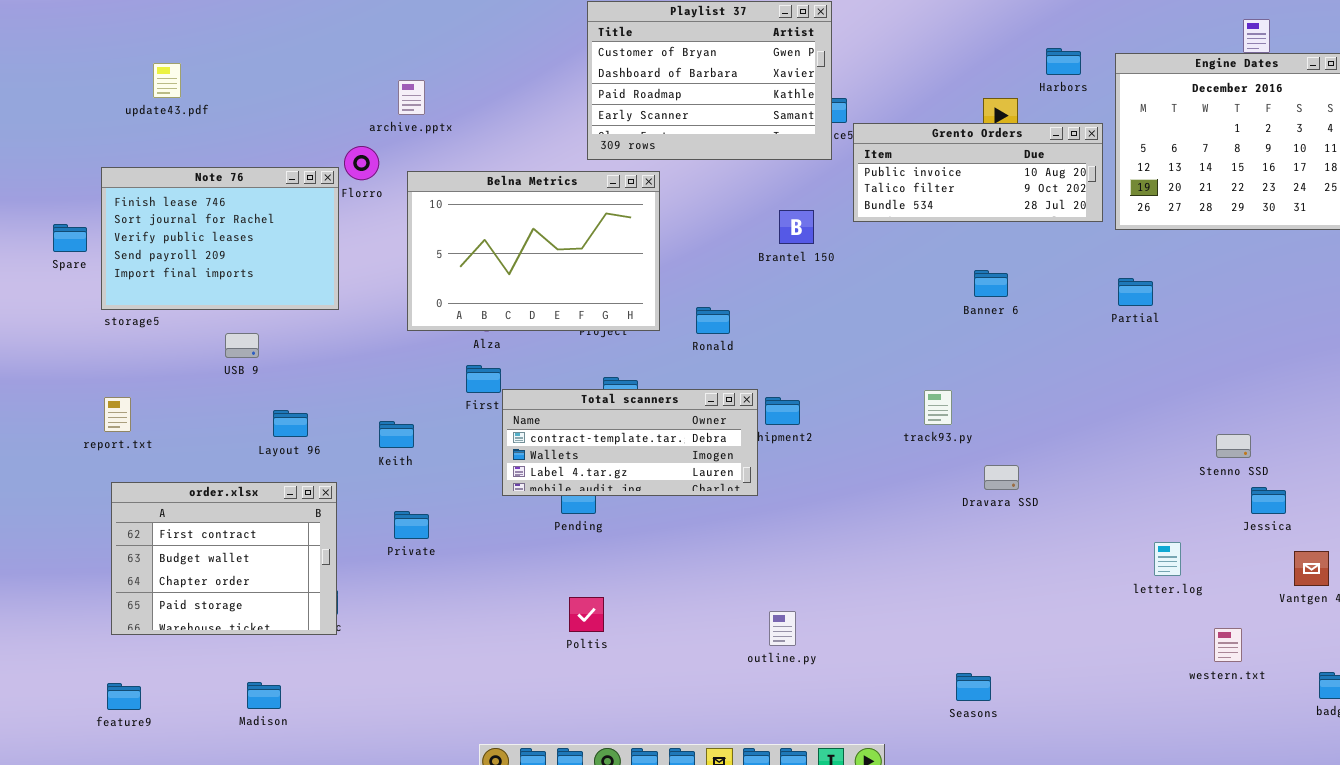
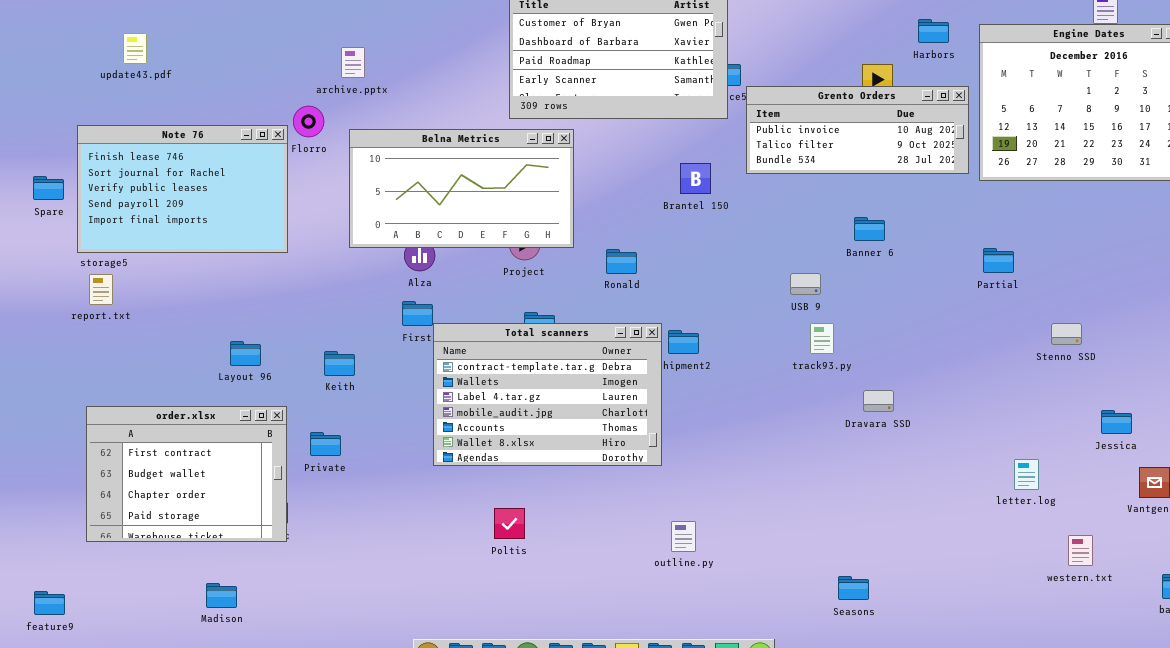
Belna Metrics: [407,171,660,331] -> [349,129,574,248], resized
Partial: [1118,278,1153,306] -> [983,248,1014,273], moved
USB 9: [225,333,259,358] -> [790,273,821,295], moved
Total scanners: [502,389,758,496] -> [433,323,662,466], resized
report.txt: [104,397,131,432] -> [89,274,113,305], moved
Stenno SSD: [1216,434,1251,458] -> [1051,323,1082,345], moved
Private: [394,511,429,539] -> [310,432,341,456], moved
feature9: [107,683,141,710] -> [34,591,65,615], moved

